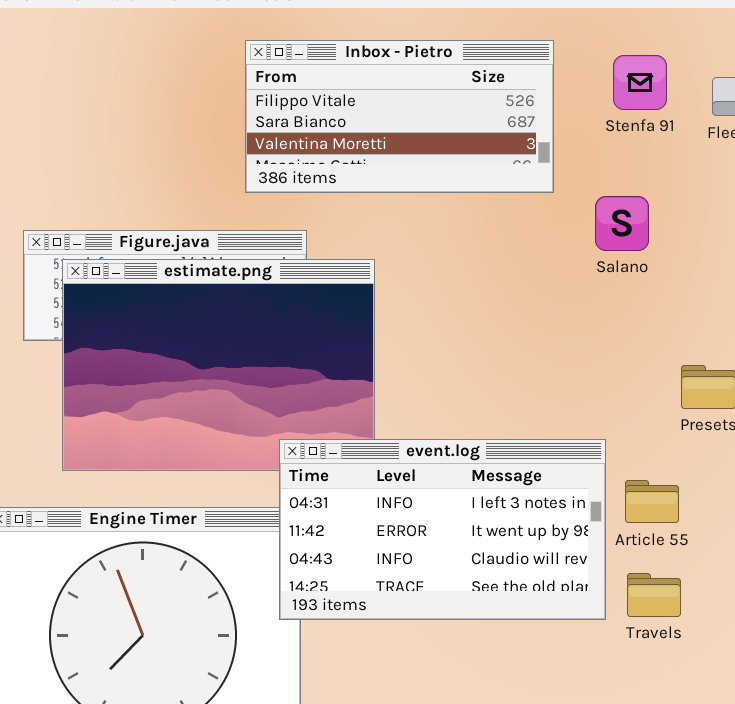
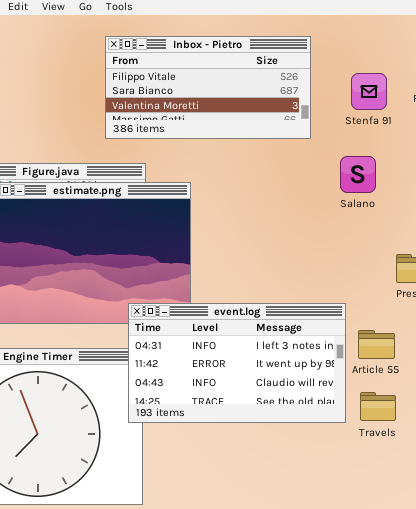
Stenfa 91: [613,55,667,110] -> [351,73,387,110], moved
Salano: [595,196,649,251] -> [340,156,376,193], moved

